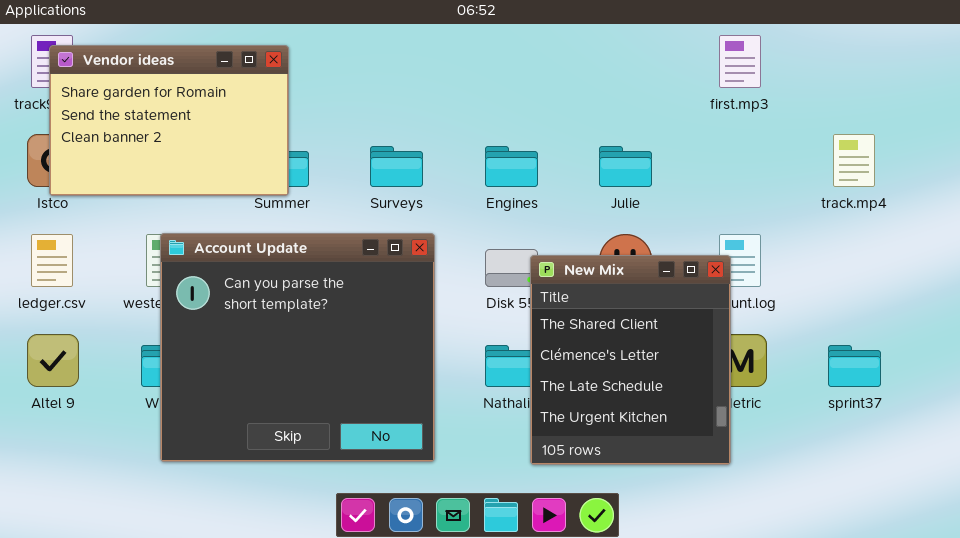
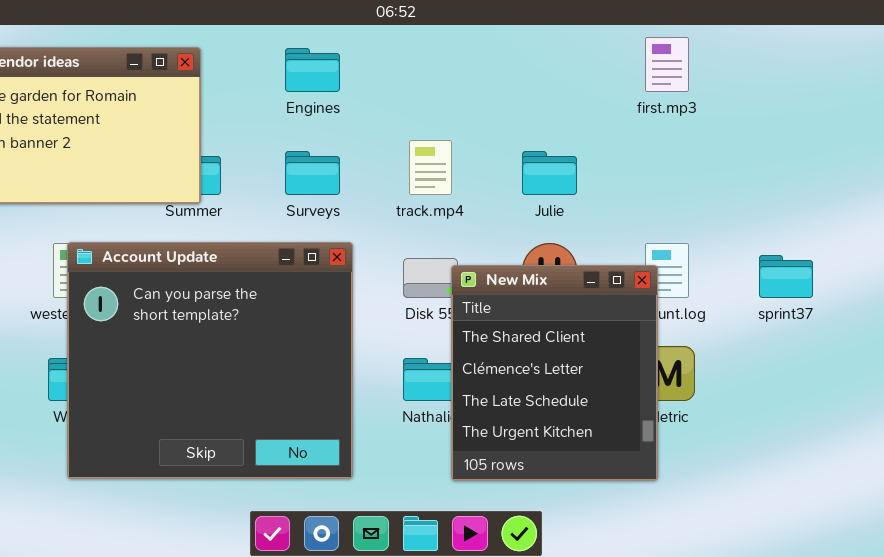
track.mp4: [833,134,875,187] -> [409,140,452,195], moved
Engines: [485,146,538,187] -> [285,48,340,92], moved
sprint37: [828,345,881,387] -> [759,255,813,298], moved

